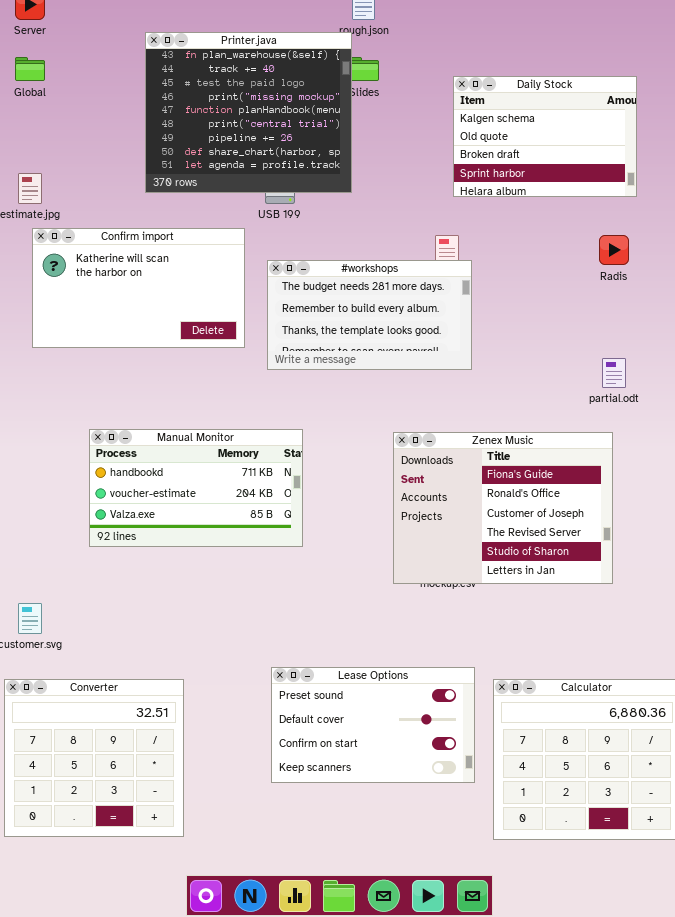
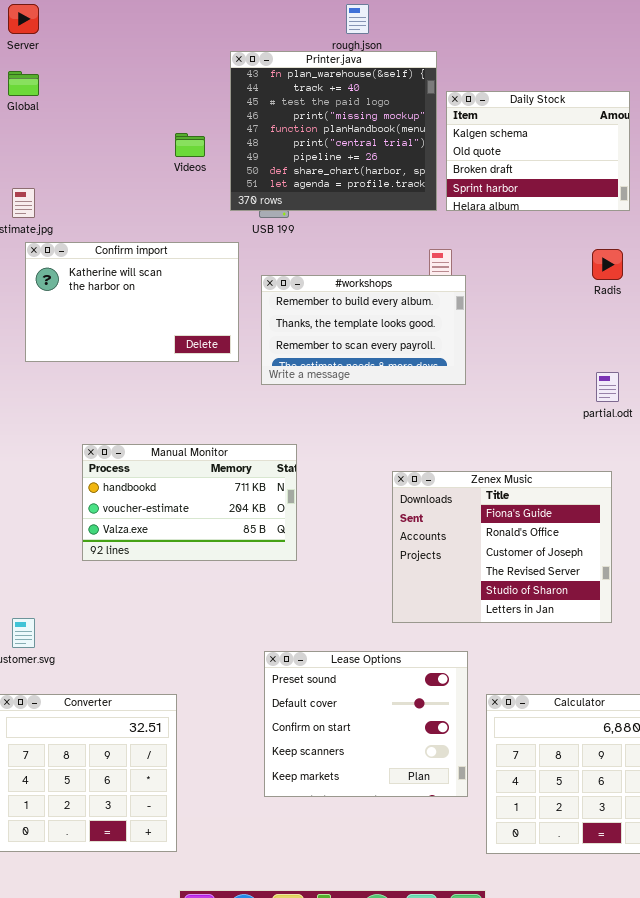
Printer.java: [145,32,352,193] -> [230,51,437,211], moved
#workshops: [267,260,472,370] -> [261,275,466,385], scrolled down 1 row
Zenex Music: [393,432,613,584] -> [392,471,612,623], moved
Lease Options: [271,667,475,783] -> [264,651,468,797], resized

